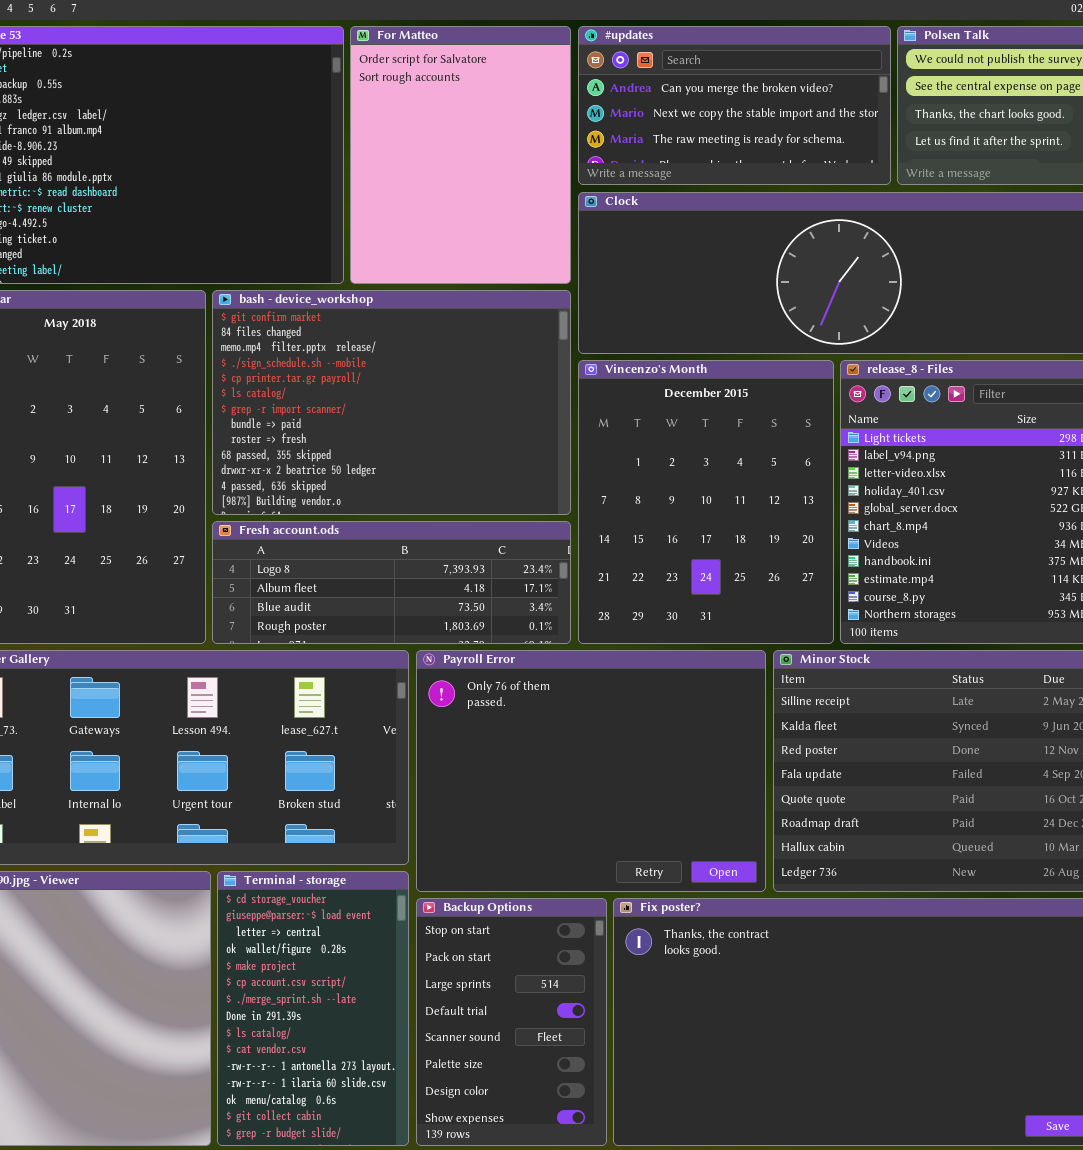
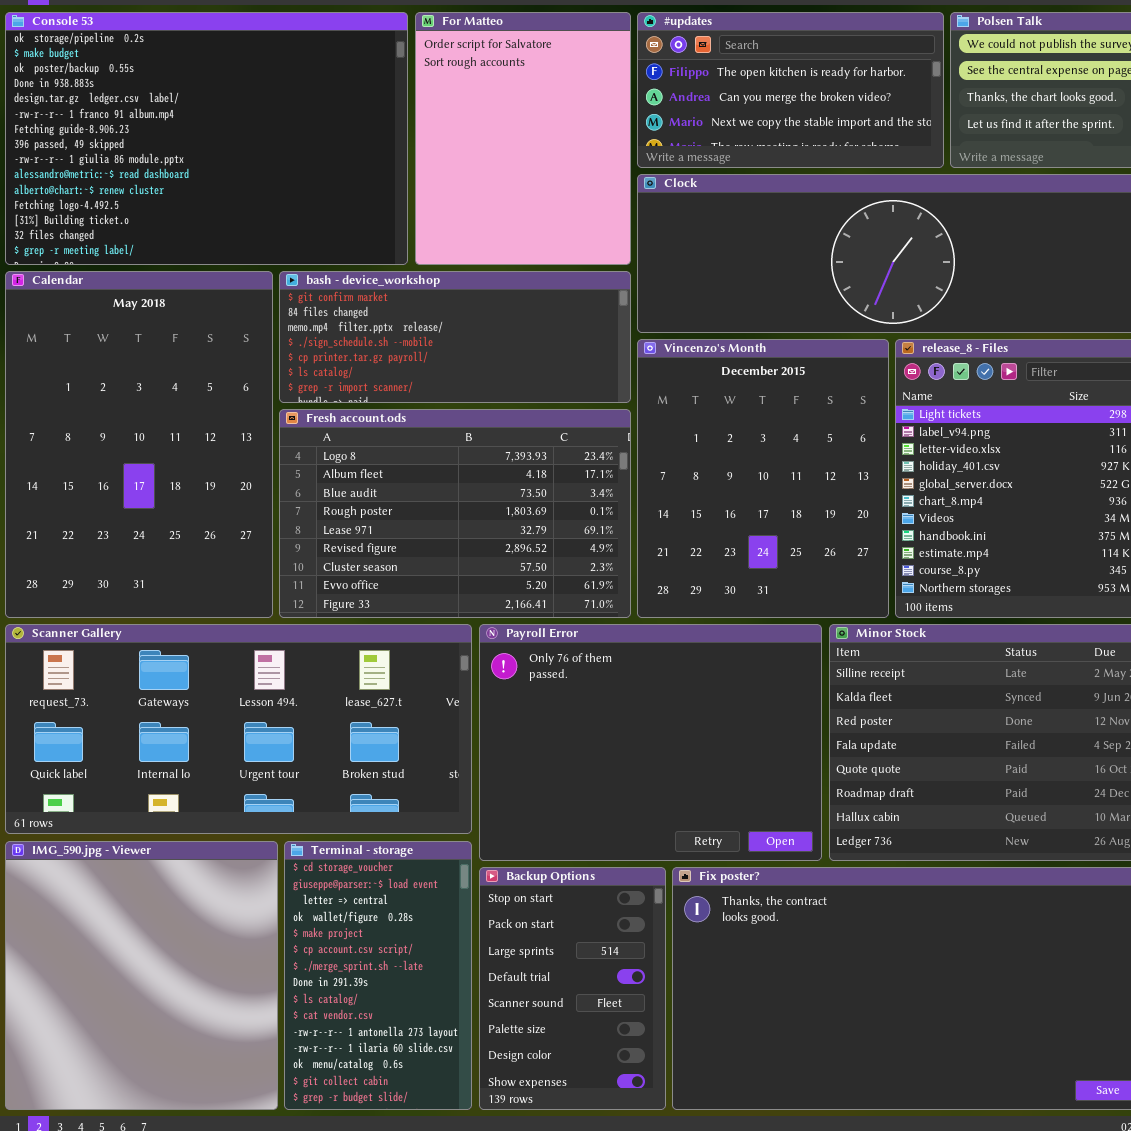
#updates: [578,26,891,185] -> [637,12,944,168], scrolled up 1 row
bash - device_workshop: [212,290,571,515] -> [279,271,631,403], resized
Fresh account.ods: [212,521,571,644] -> [279,409,631,618], resized

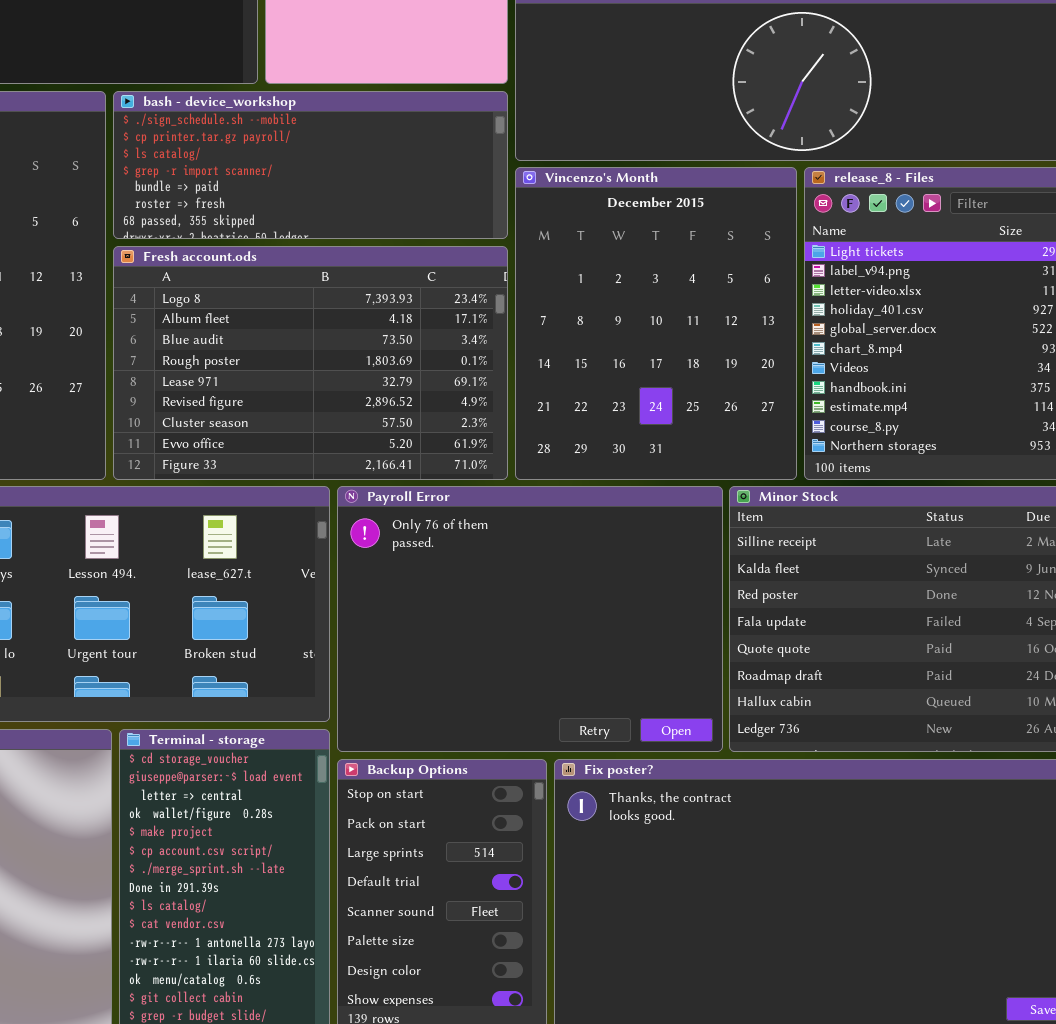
bash - device_workshop: [279,271,631,403] -> [113,91,508,239], scrolled down 3 rows

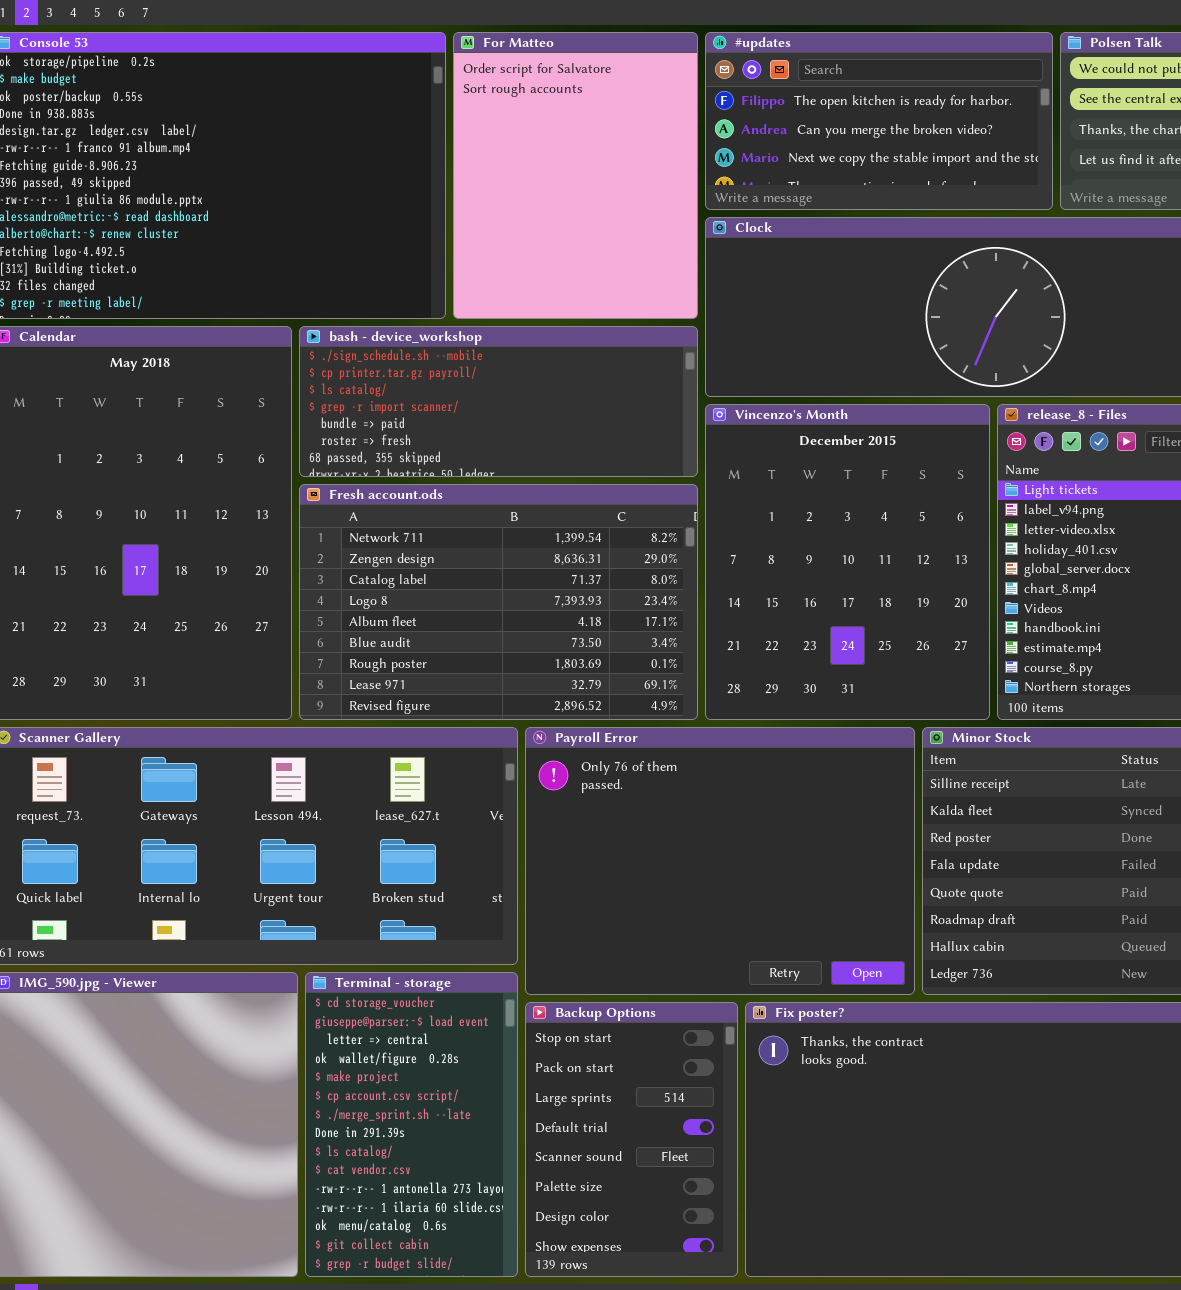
Fresh account.ods: [113,246,508,480] -> [299,484,698,720], scrolled up 3 rows

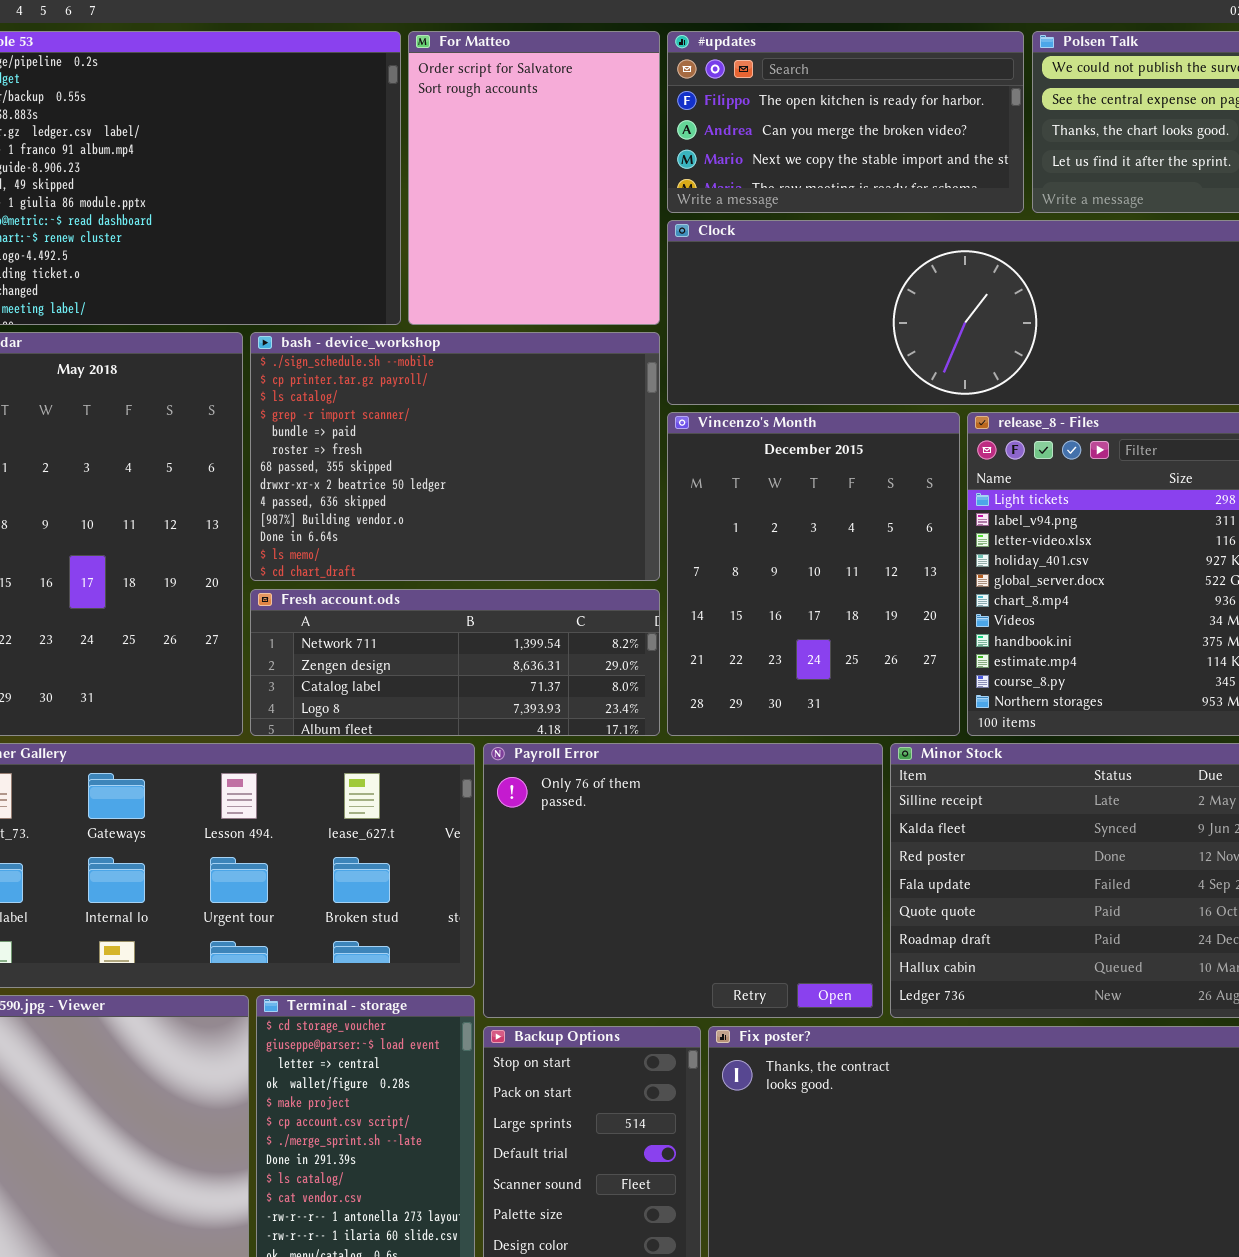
bash - device_workshop: [299,326,698,477] -> [250,332,660,581], resized
Fresh account.ods: [299,484,698,720] -> [250,589,660,736], resized

